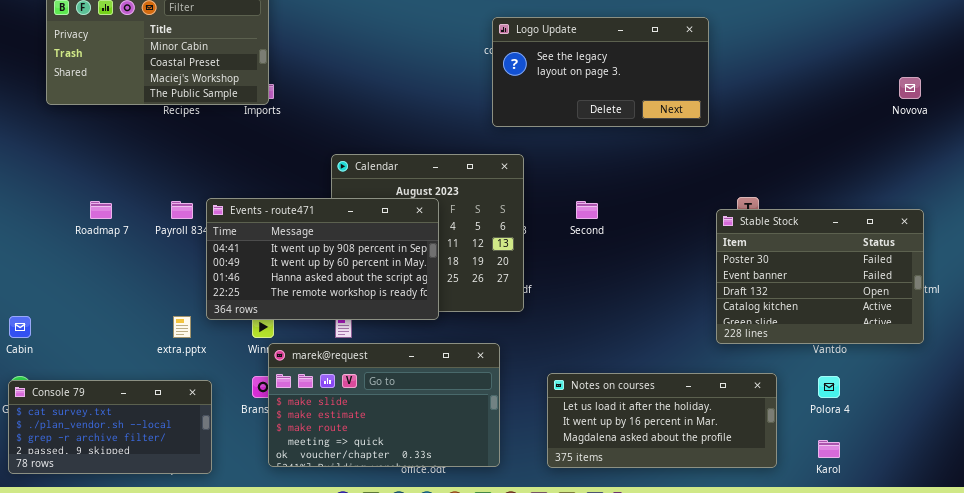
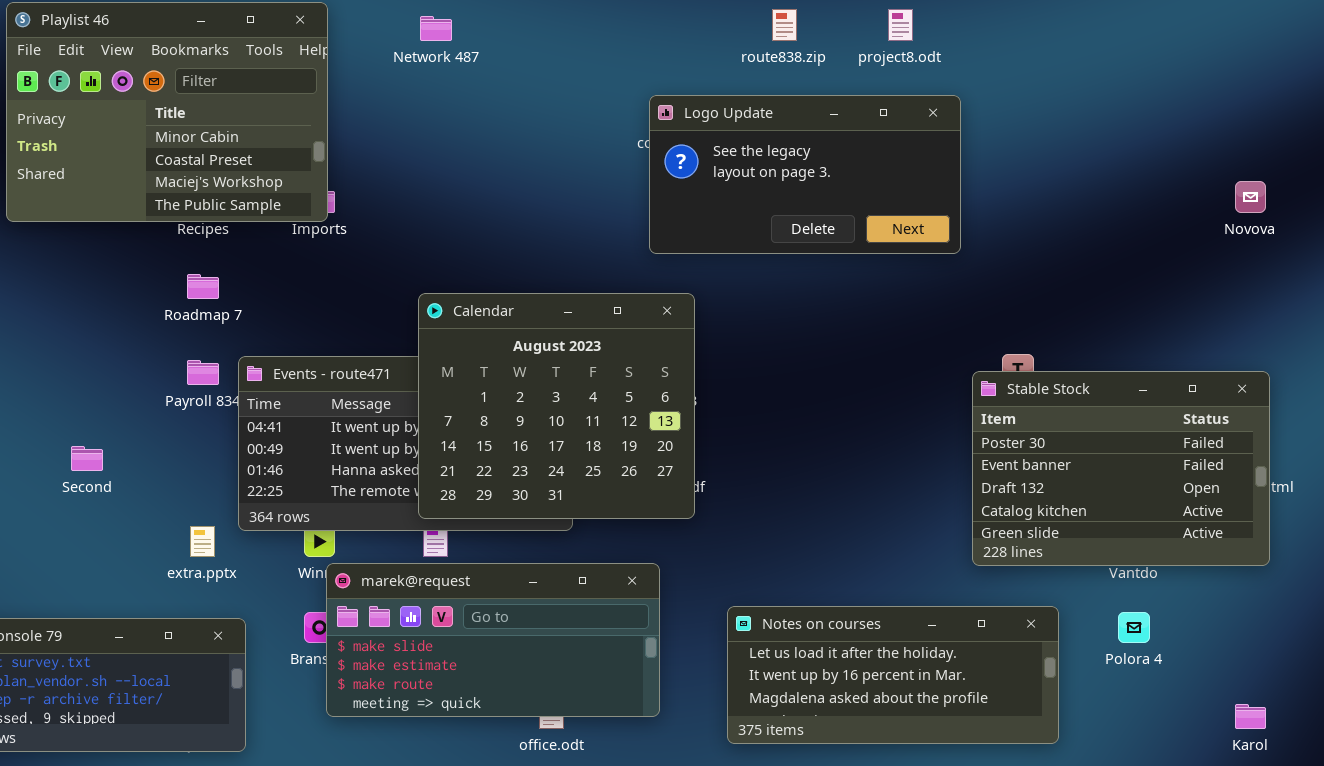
Calendar: [331,154,524,312] -> [418,293,695,519], raised
Roadmap 7: [90,201,112,219] -> [187,274,219,299], moved
Second: [576,201,598,219] -> [71,446,103,471], moved
marek@request: [268,343,500,467] -> [326,563,660,717], resized
Karol: [818,440,840,458] -> [1235,704,1266,729], moved

